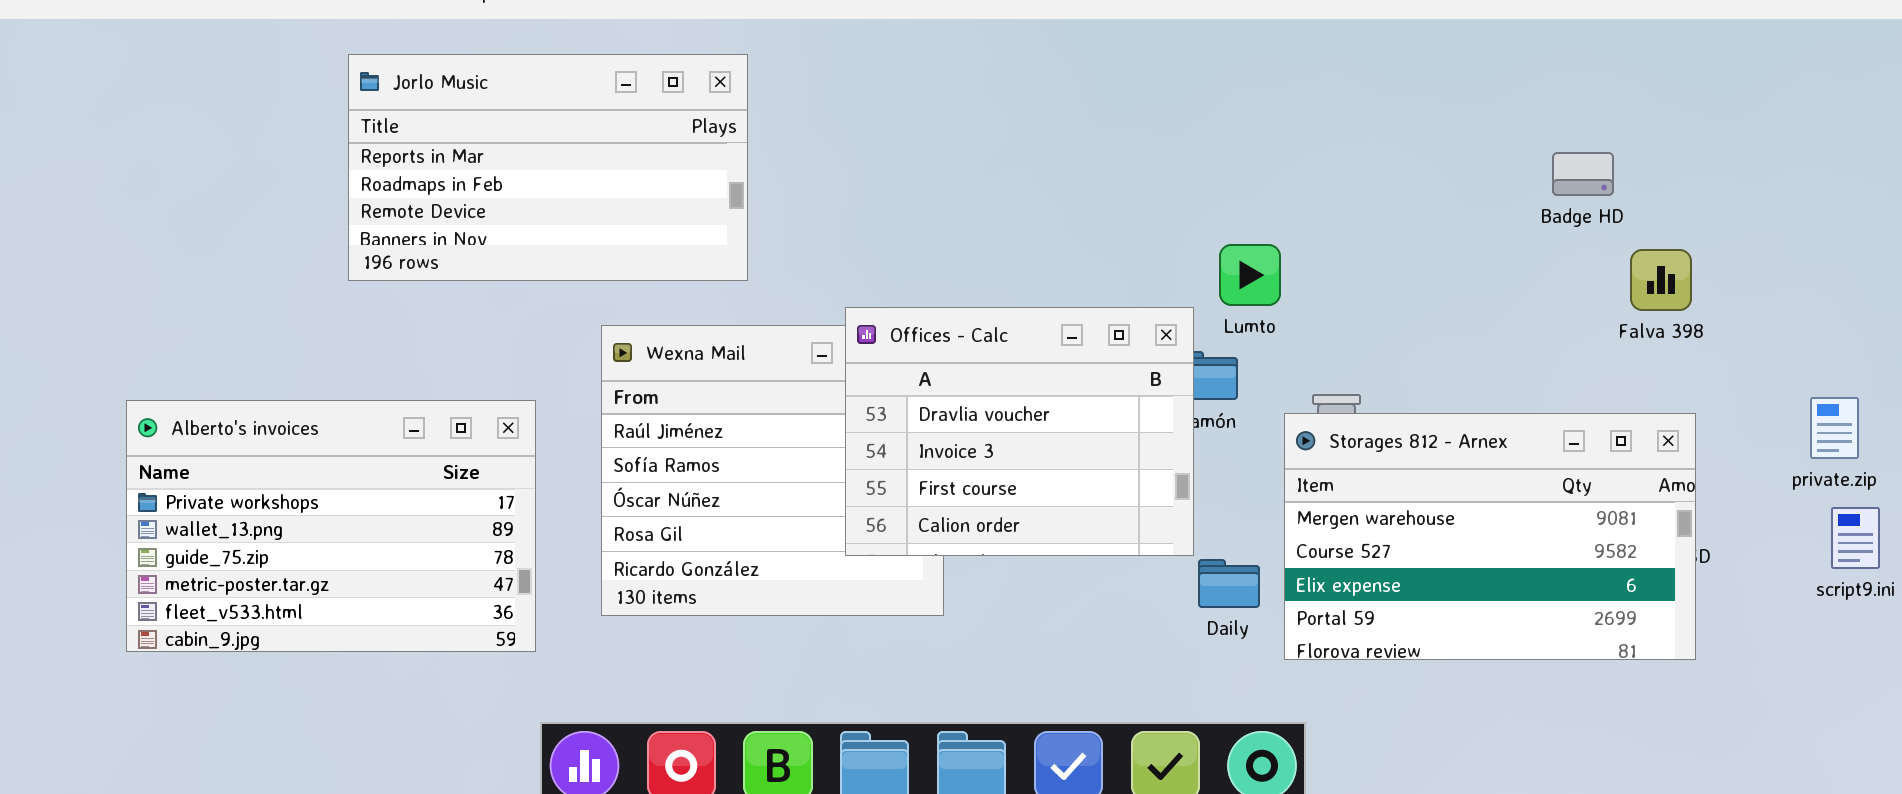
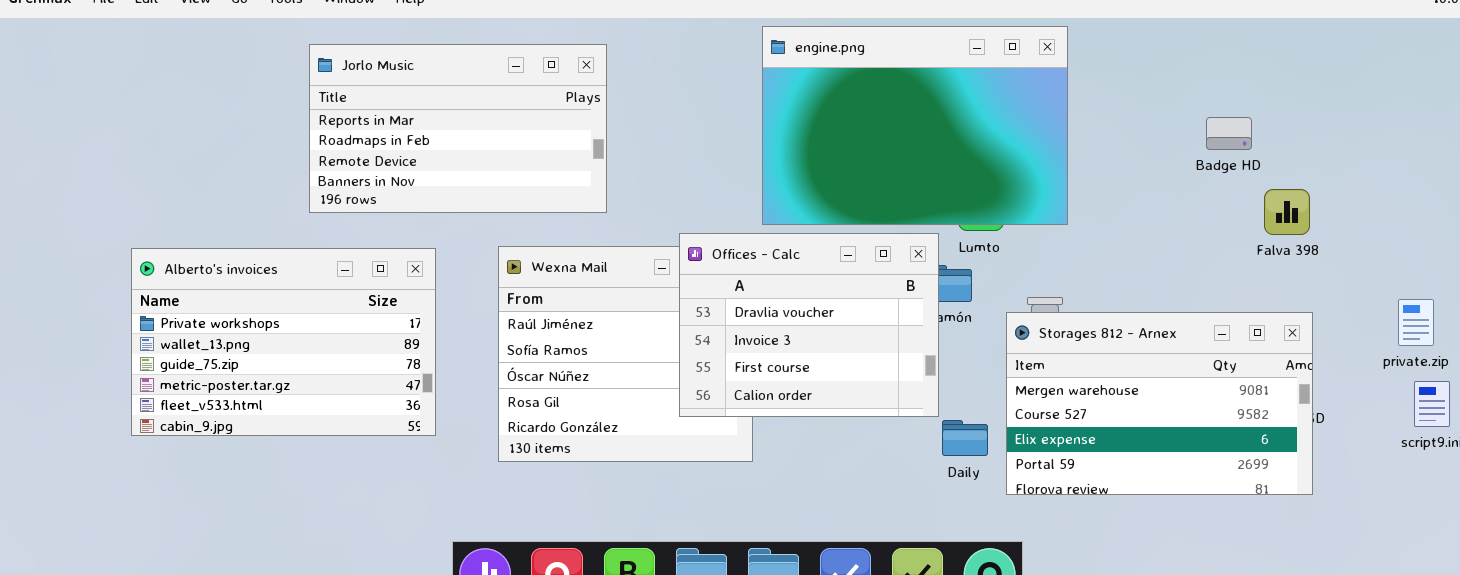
engine.png: none -> [762,26,1068,225], opened
Alberto's invoices: [126,400,536,652] -> [131,248,436,436], moved

